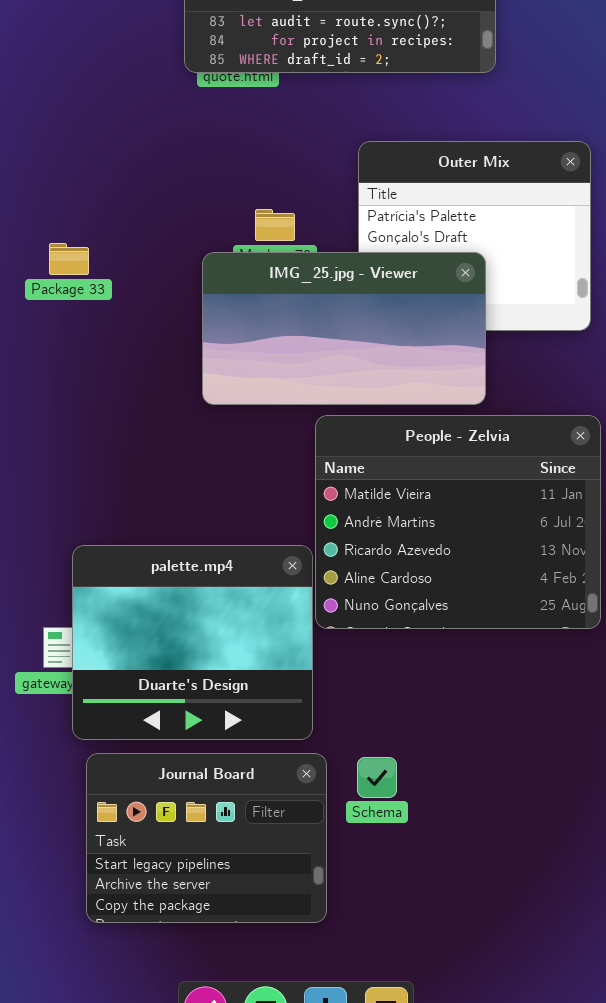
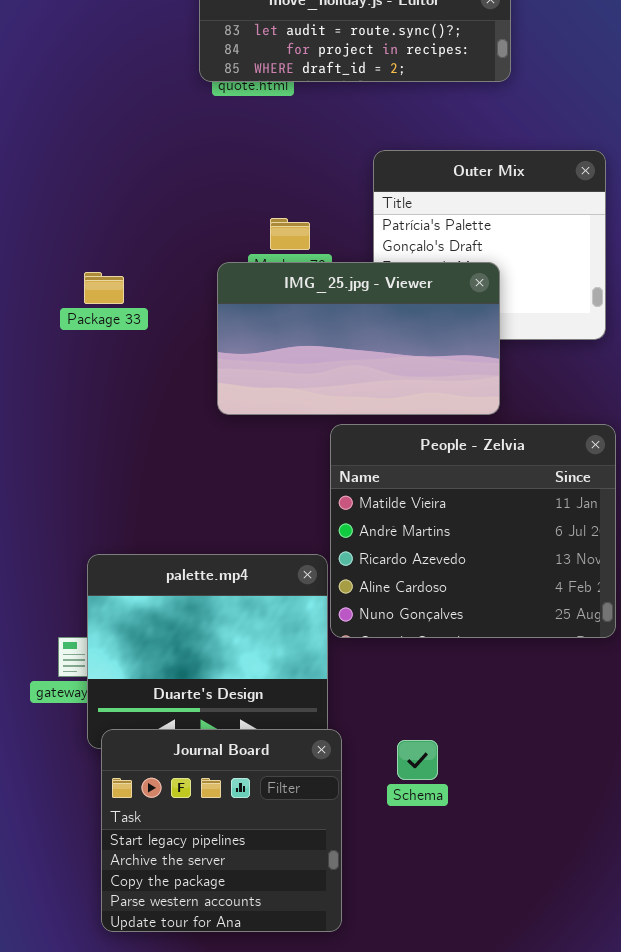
Package 33: [49,243,89,275] -> [84,272,124,304], moved
Journal Board: [86,753,327,923] -> [101,729,342,932], resized
Schema: [357,757,397,798] -> [397,740,438,780], moved

